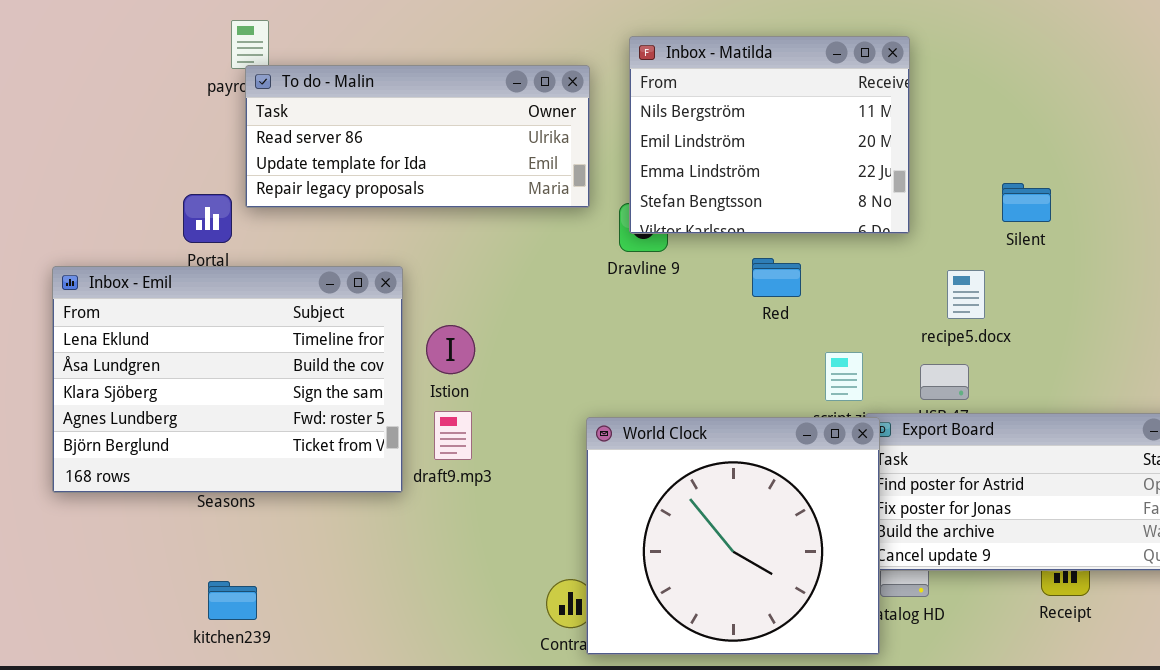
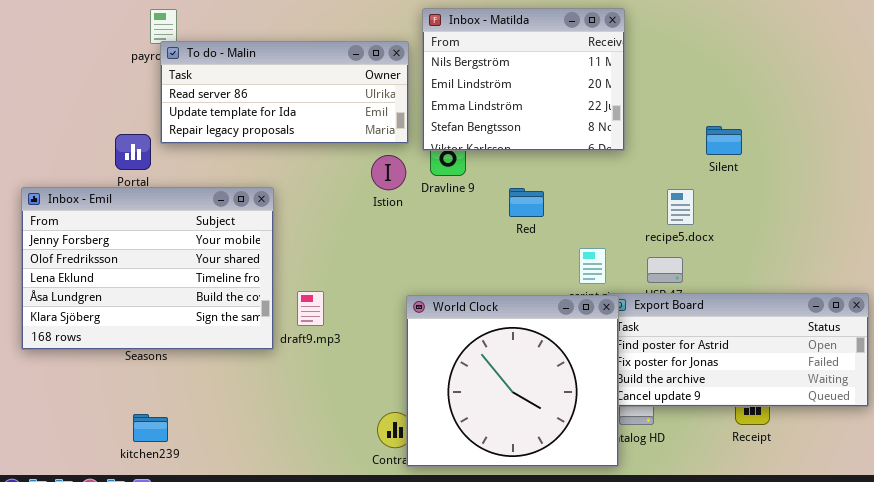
Inbox - Matilda: [629,36,910,234] -> [422,8,625,151], moved
Red: [752,258,801,297] -> [509,188,544,217], moved
Inbox - Emil: [52,266,403,493] -> [21,187,274,350], scrolled up 2 rows
Istion: [426,325,475,374] -> [371,155,406,190], moved

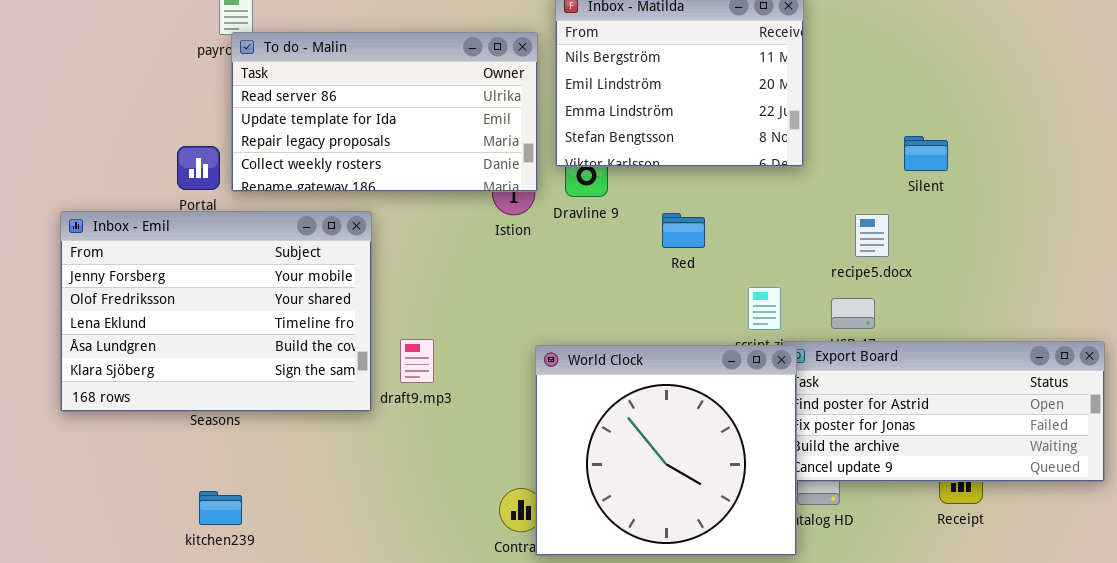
To do - Malin: [160,41,409,144] -> [231,32,538,192], resized

